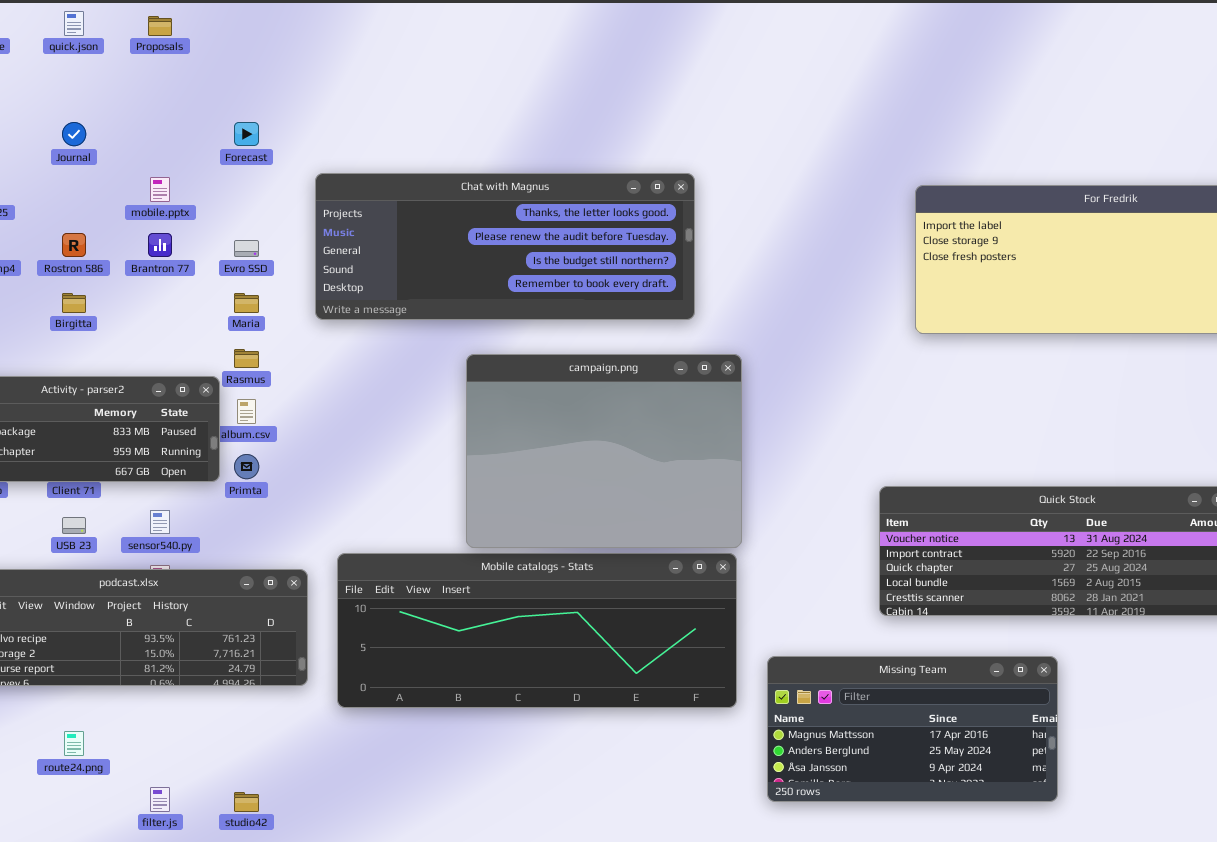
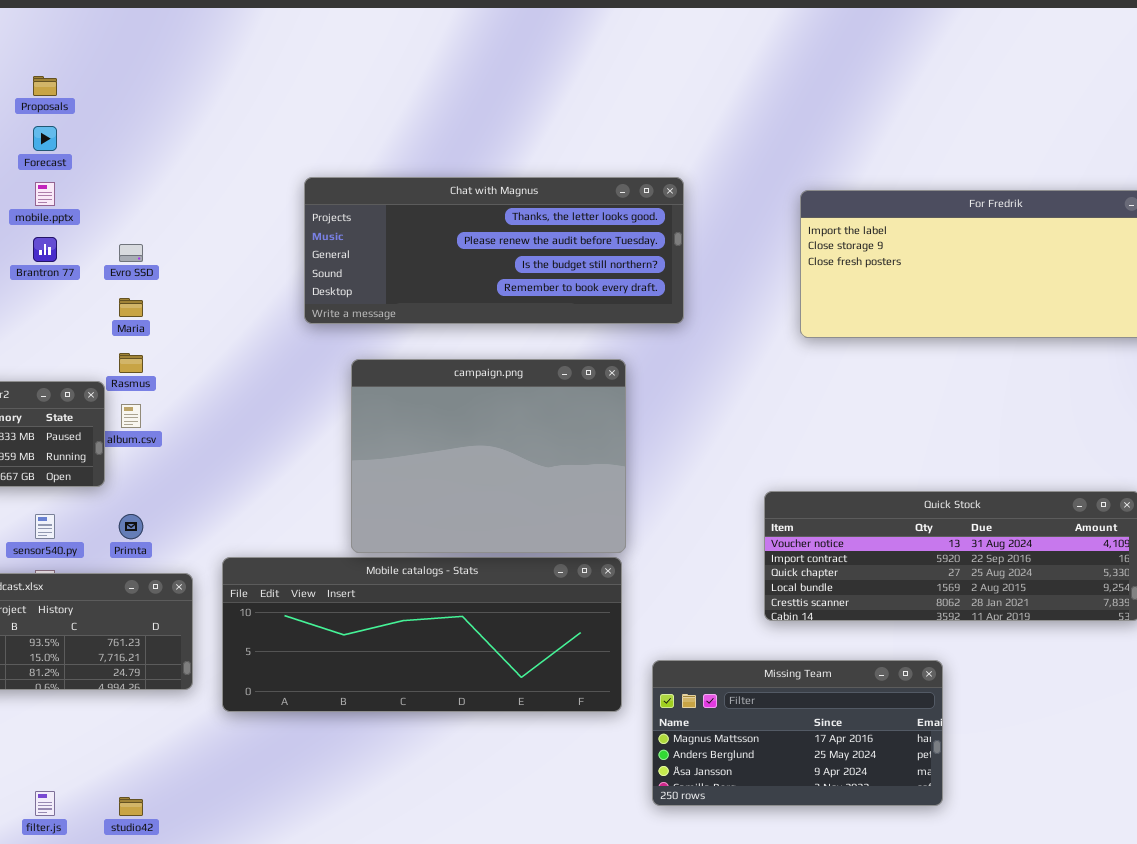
Proposals: [148,16,172,36] -> [33,76,57,96], moved
Forecast: [234,122,259,146] -> [33,126,57,151], moved
Chat with Magnus: [315,173,695,320] -> [304,177,684,324], moved
Primta: [234,454,259,479] -> [119,514,143,539], moved

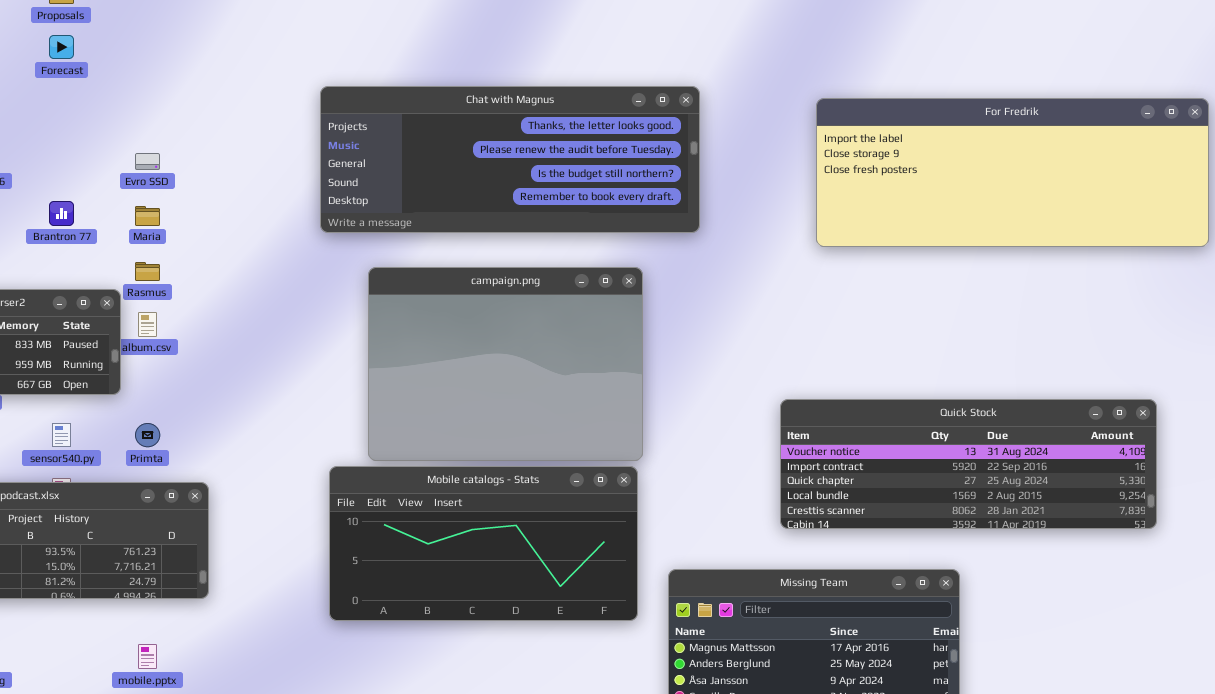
mobile.pptx: [35,182,55,206] -> [138,644,157,669], moved
Brantron 77: [33,237,57,262] -> [49,201,74,226], moved
Mobile catalogs - Stats: [222,557,622,712] -> [329,466,638,621], resized

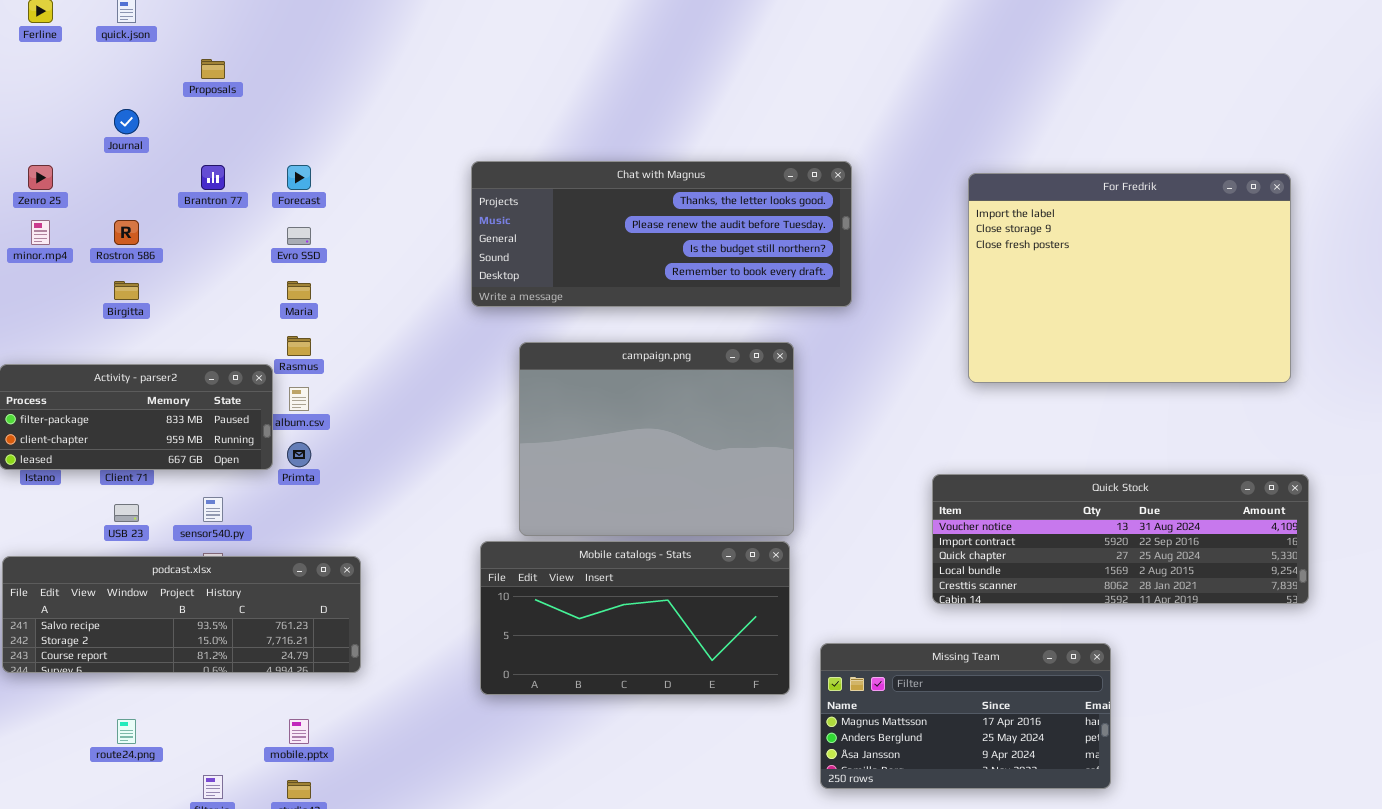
Forecast: [49,35,74,59] -> [287,165,311,190], moved
For Fredrik: [816,98,1209,247] -> [968,173,1291,383], resized
Brantron 77: [49,201,74,226] -> [201,165,225,190], moved
Primta: [135,423,160,447] -> [287,442,311,467], moved

